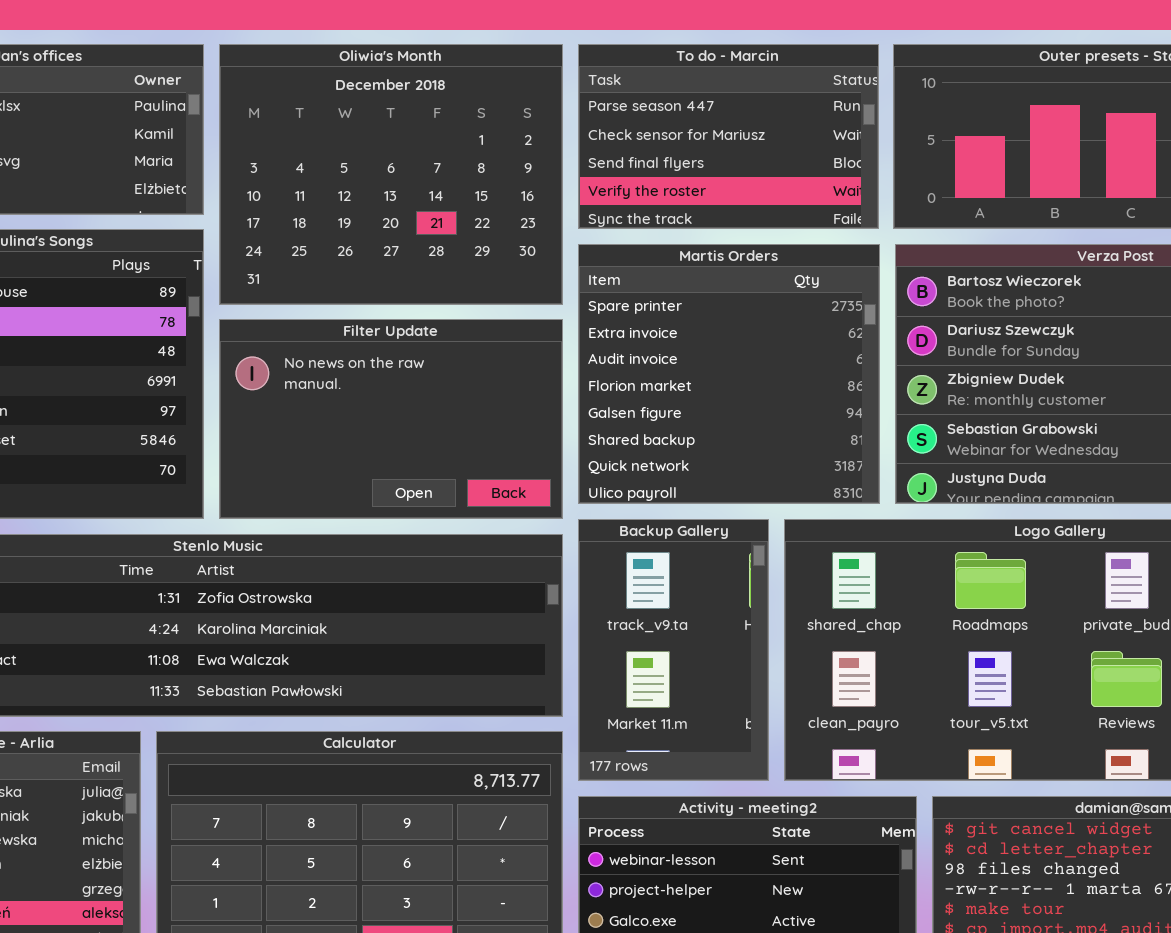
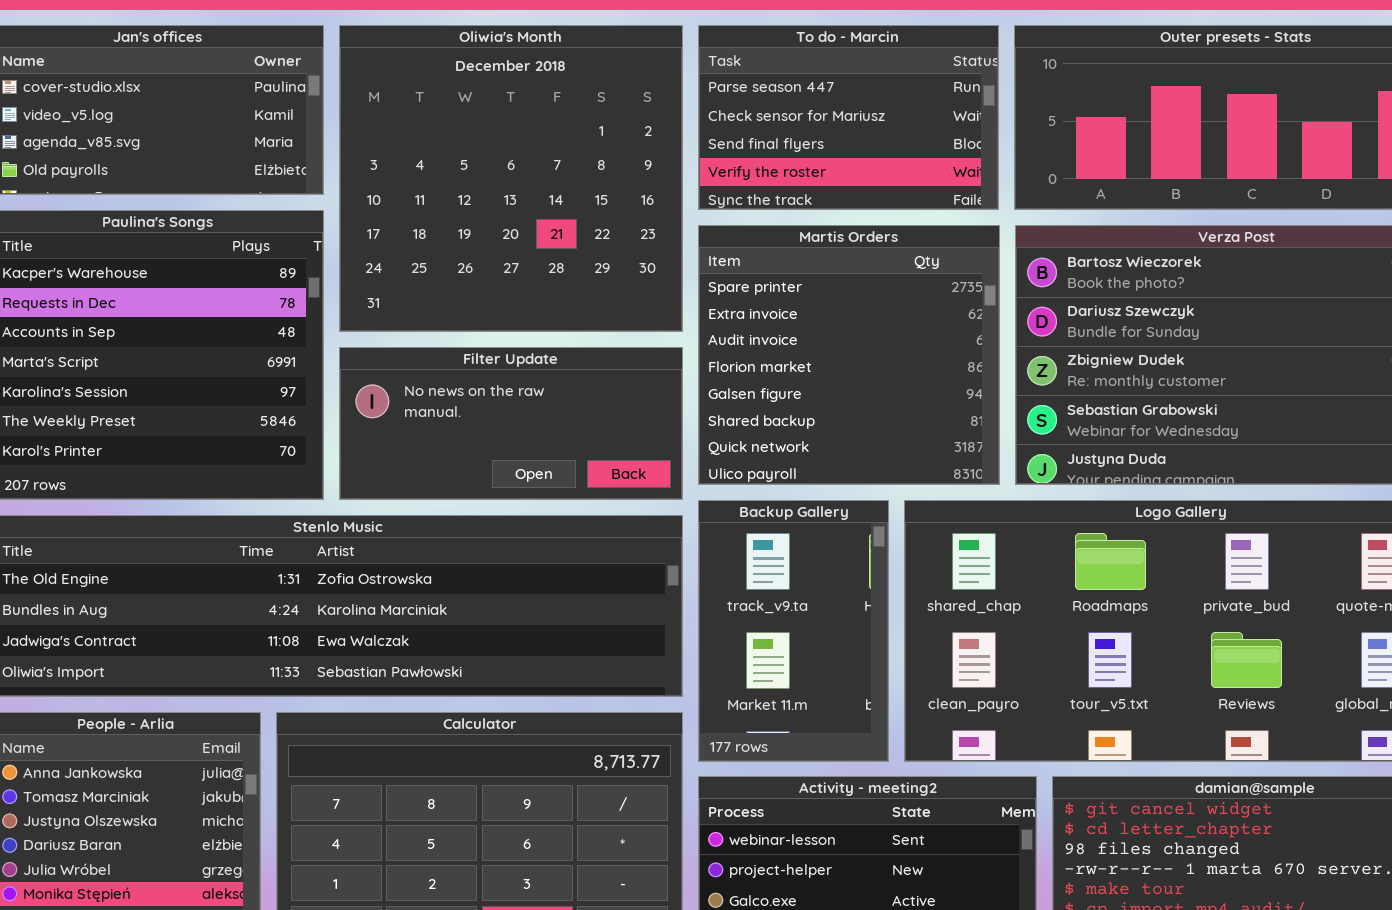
Oliwia's Month: [219,44,563,305] -> [339,25,683,332], resized
Filter Update: [219,319,563,519] -> [339,347,683,500], resized

